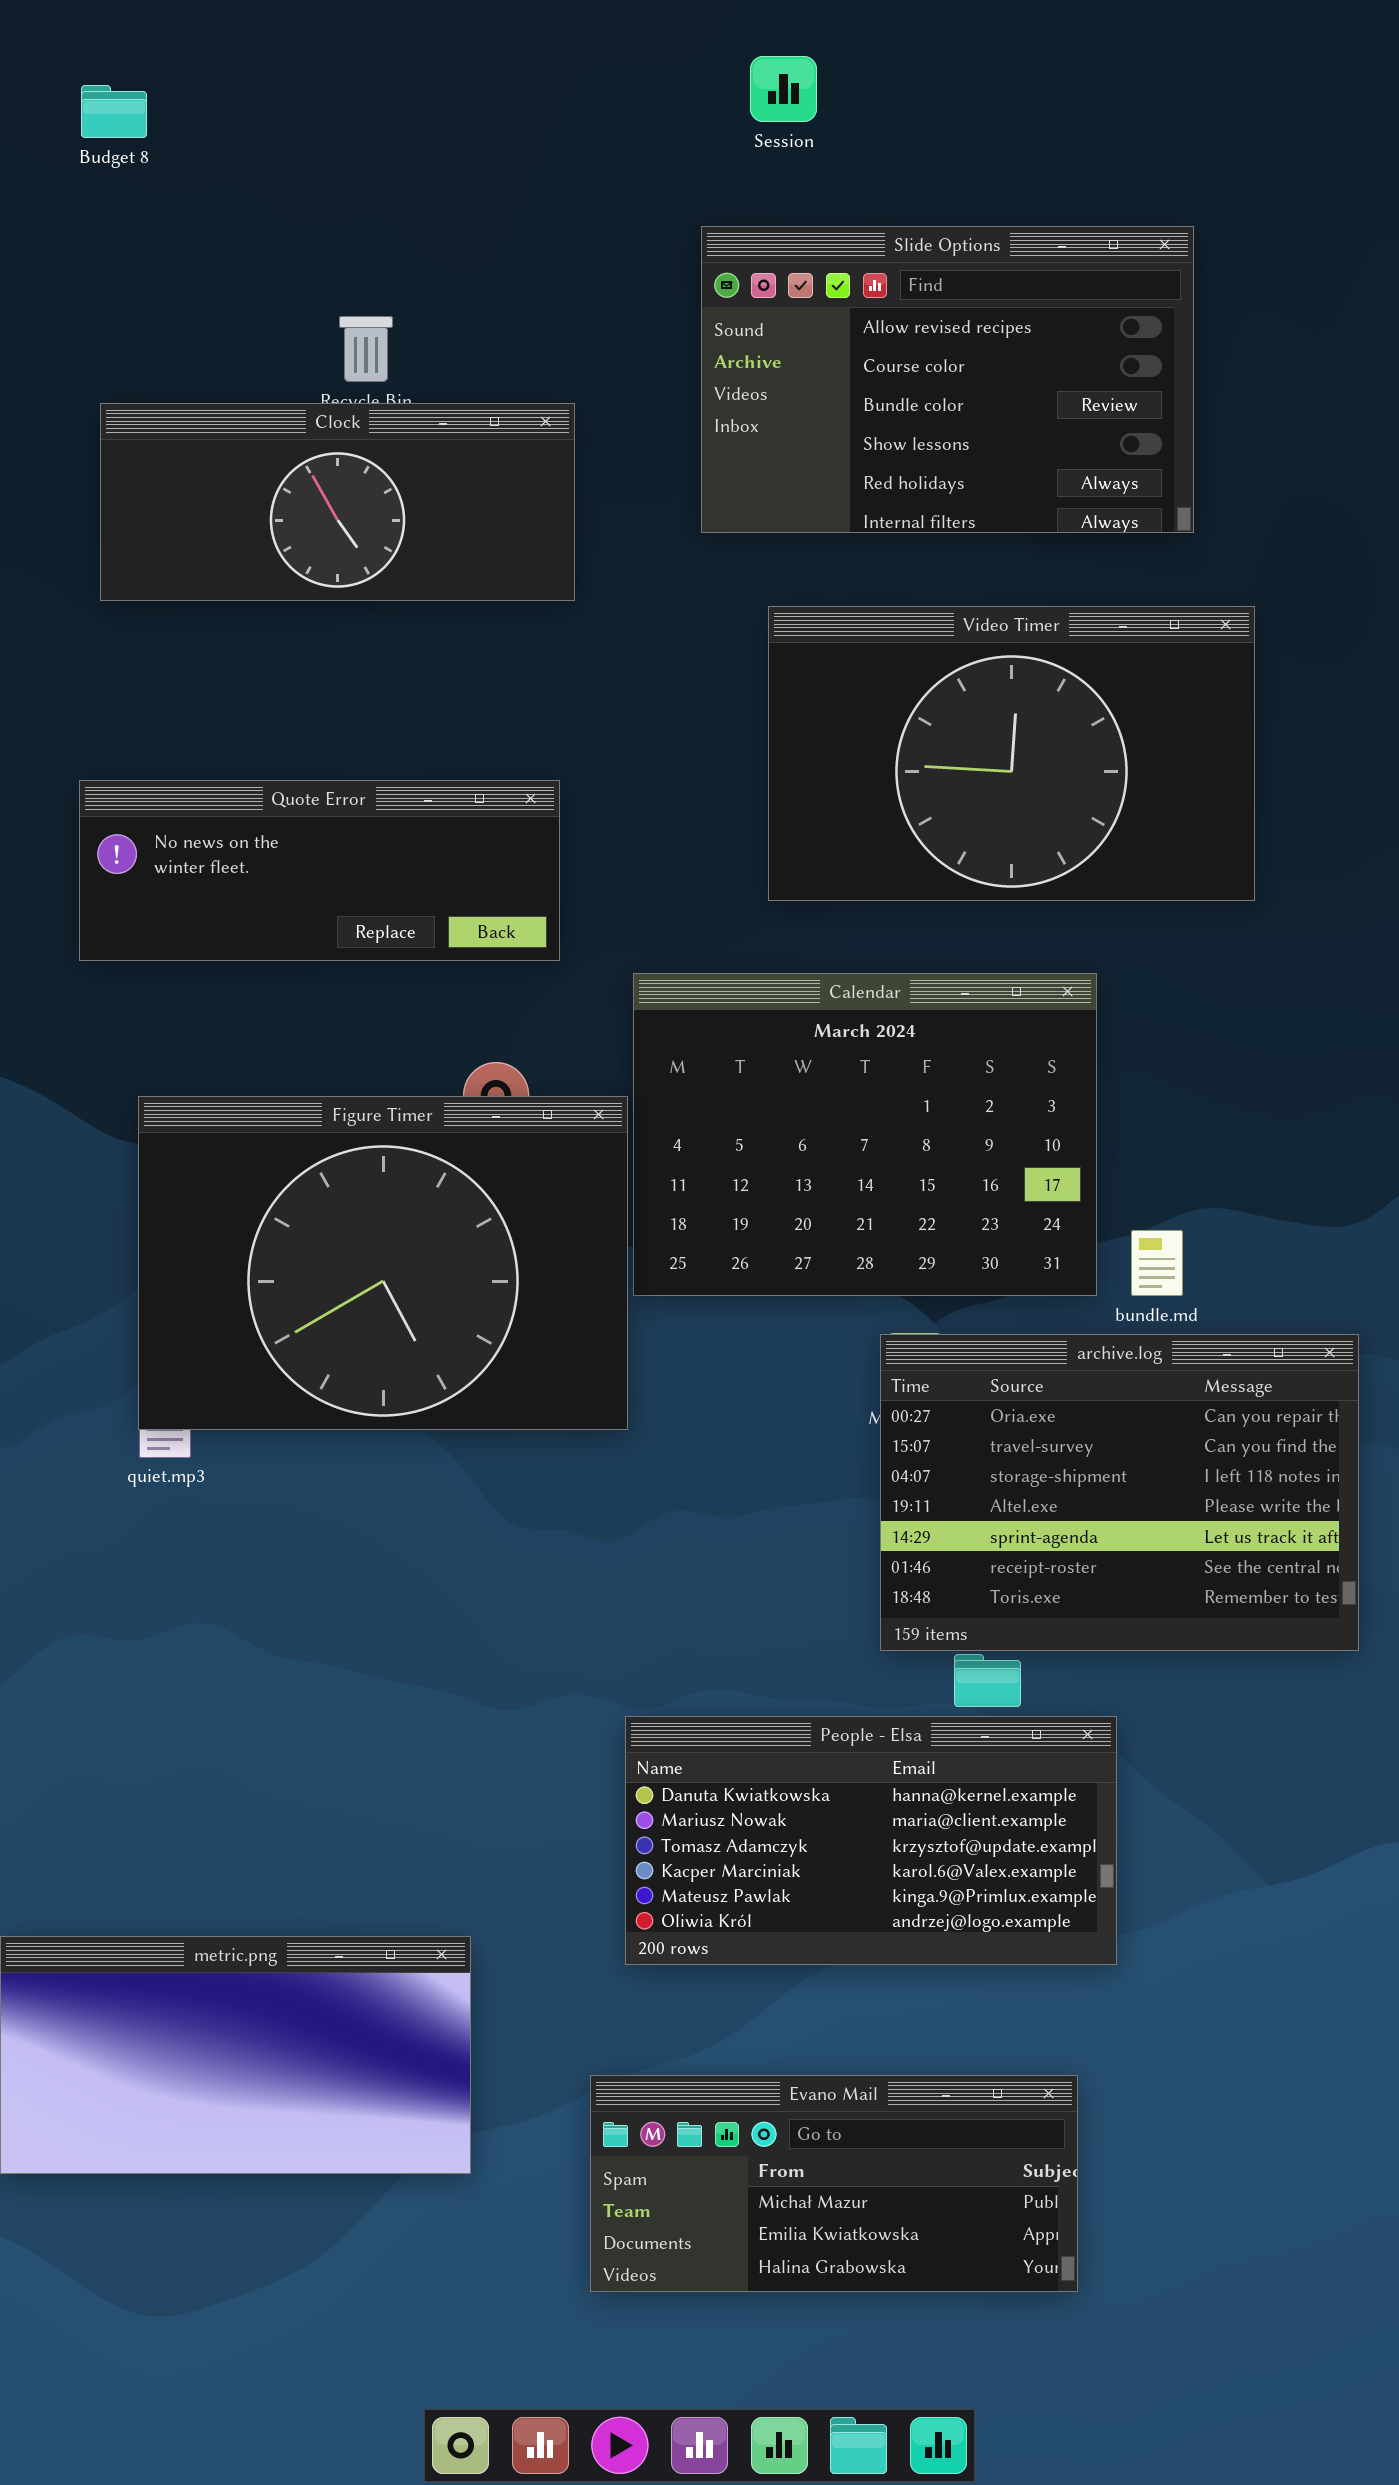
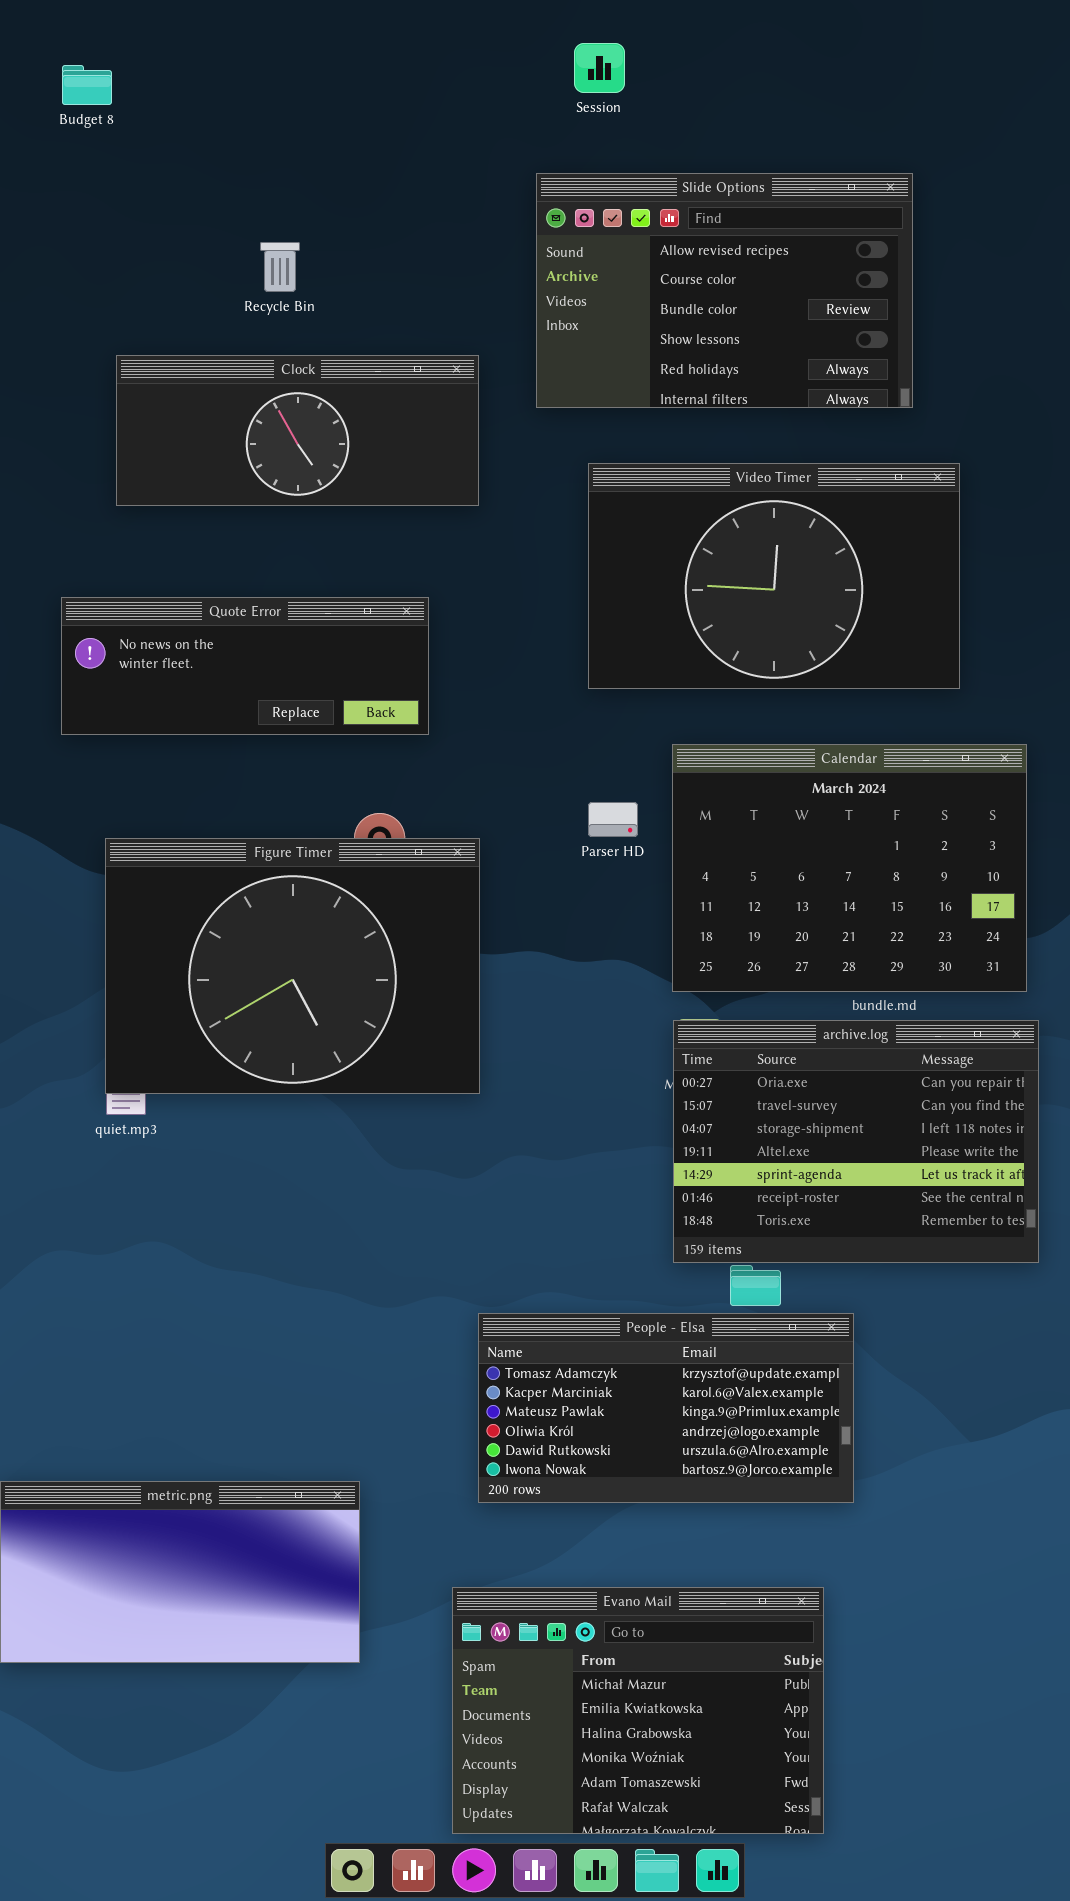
Clock: [100,403,575,601] -> [116,355,479,506], moved
Calendar: [633,973,1097,1296] -> [672,744,1027,992], moved
People - Elsa: [625,1716,1117,1965] -> [478,1313,854,1503], scrolled down 2 rows
Evano Mail: [590,2075,1078,2292] -> [452,1587,824,1834], resized

